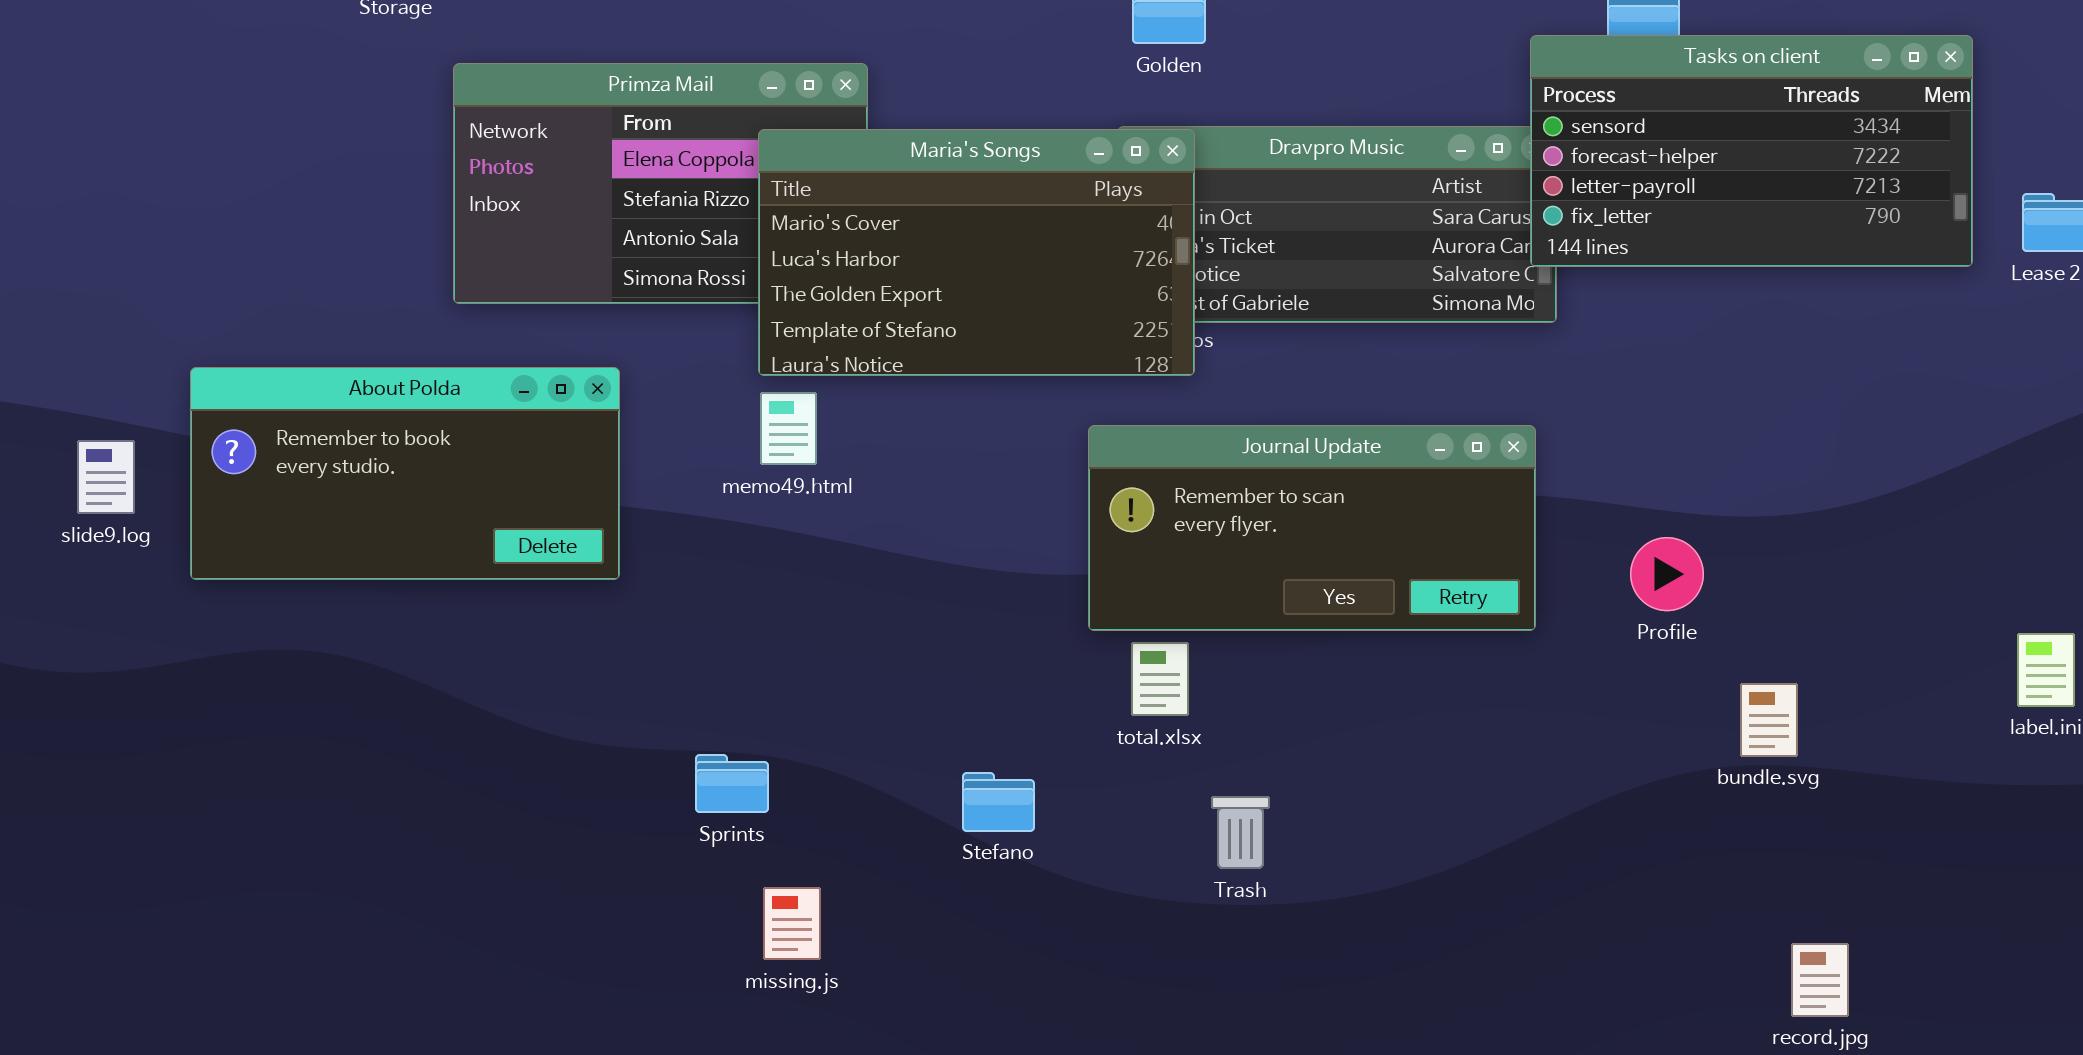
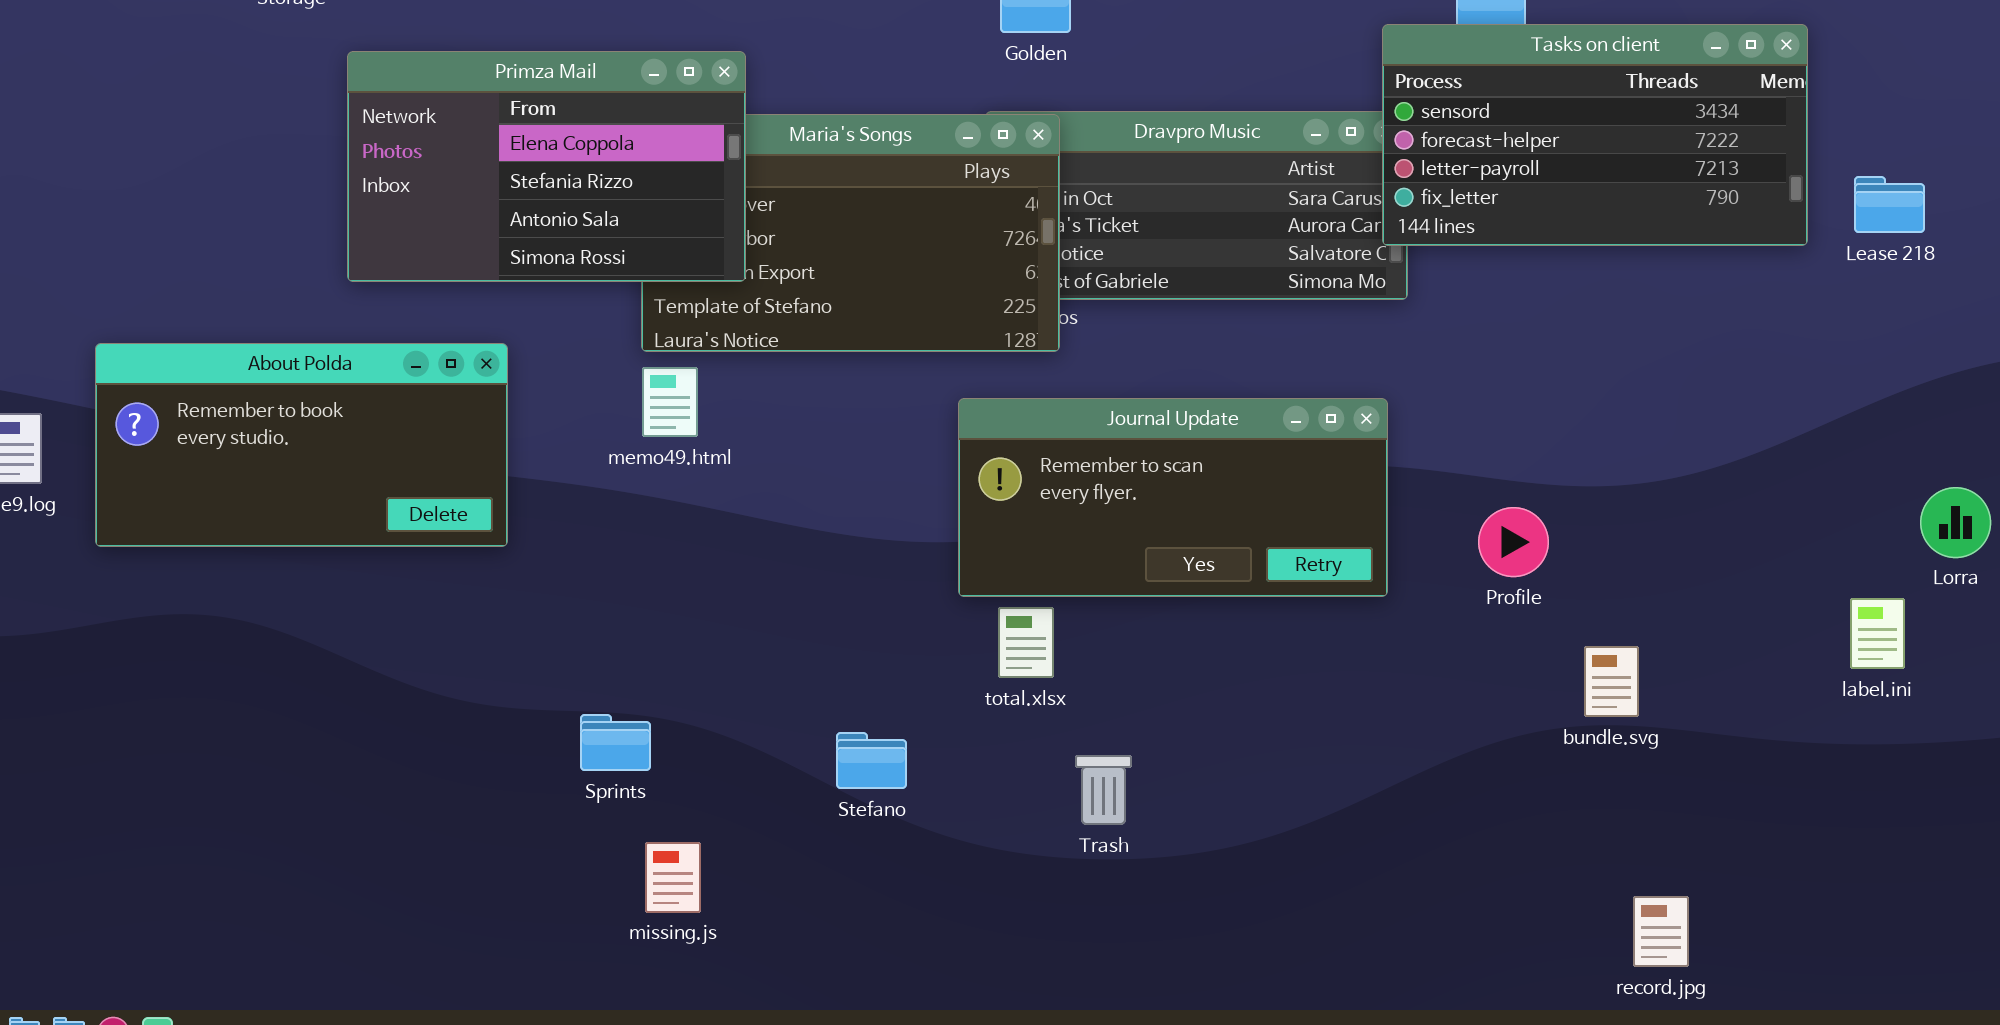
Primza Mail: [453,63,868,304] -> [347,51,746,282], raised

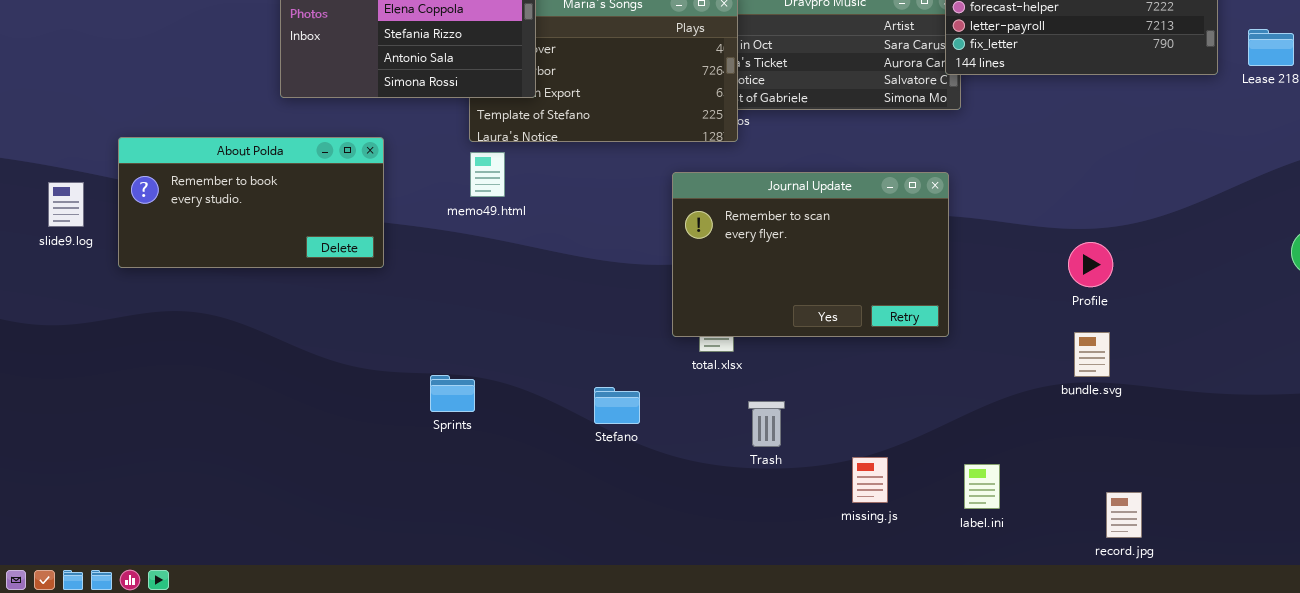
Journal Update: [958,398,1388,597] -> [672,172,949,337], resized
Profile: [1478,507,1549,577] -> [1068,242,1113,287], moved
label.ini: [1850,598,1905,669] -> [964,464,1000,509], moved
missing.js: [645,842,701,913] -> [852,457,888,503], moved

